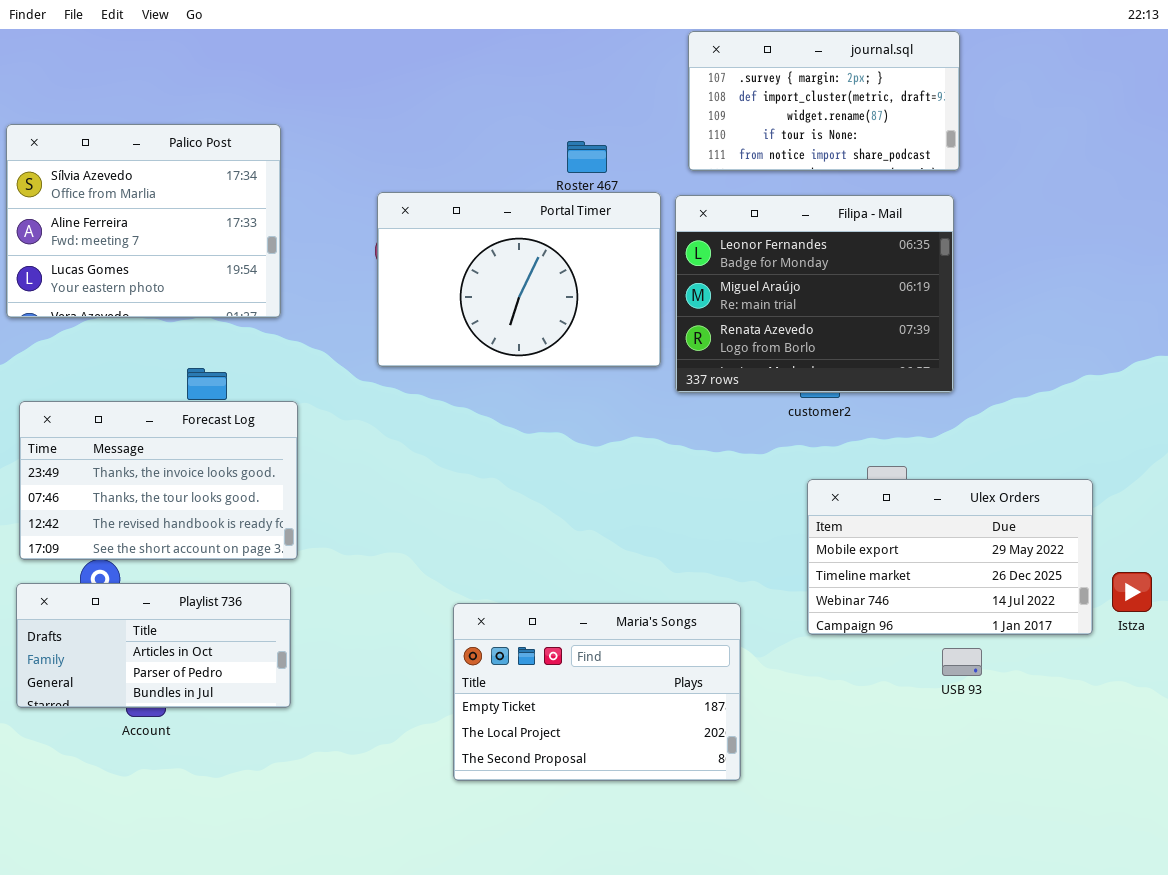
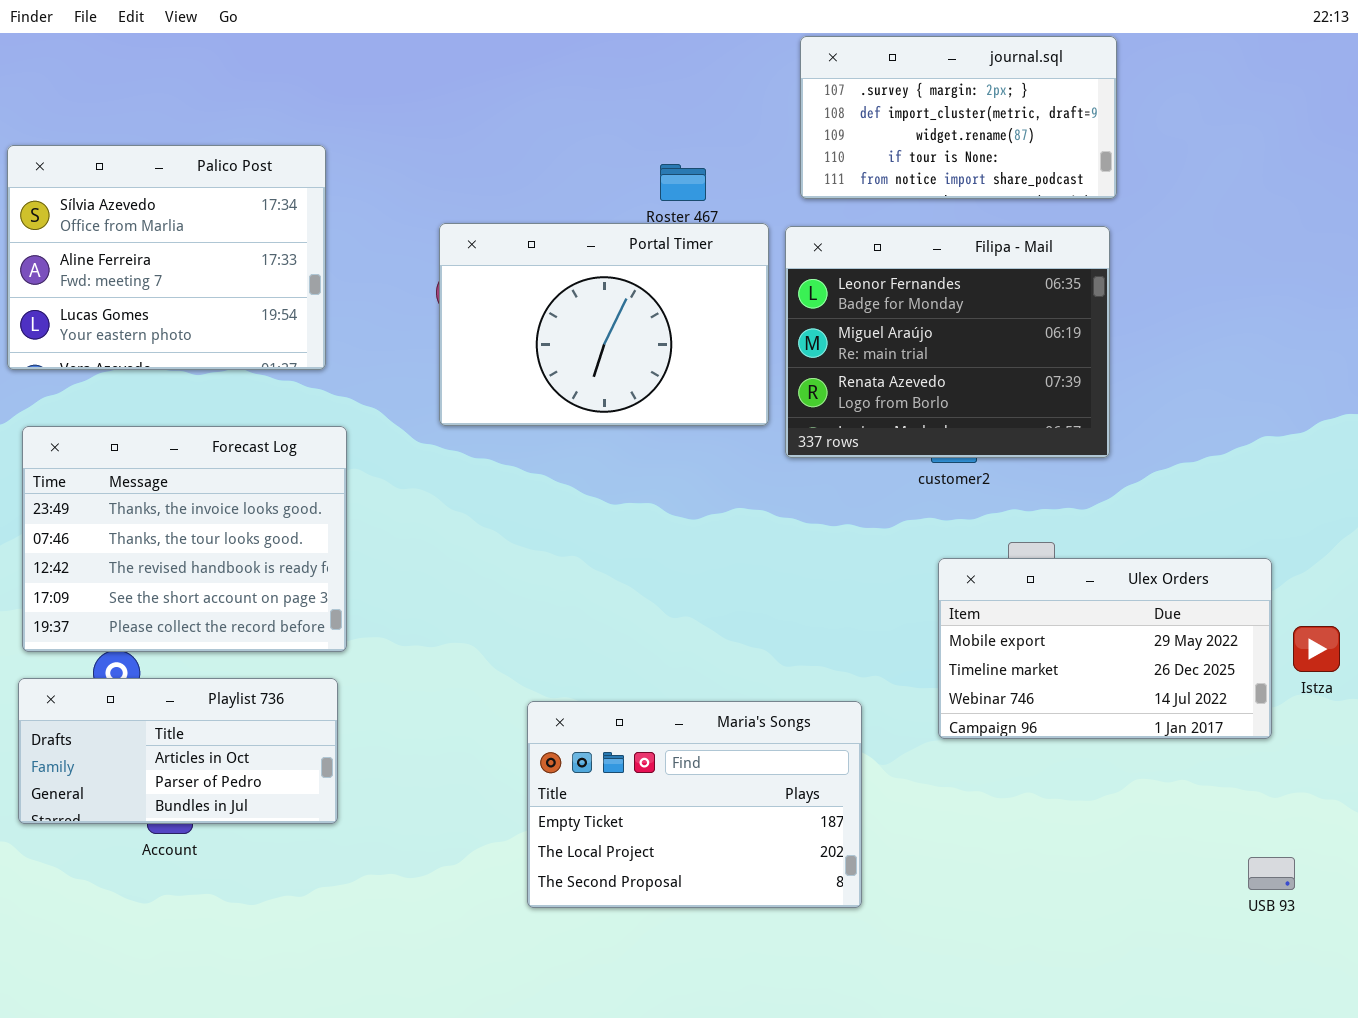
Forecast Log: [19,401,298,560] -> [22,426,347,652], resized
Istza: [1112,572,1152,612] -> [1293,626,1340,672], moved
USB 93: [942,648,982,676] -> [1248,857,1295,890], moved

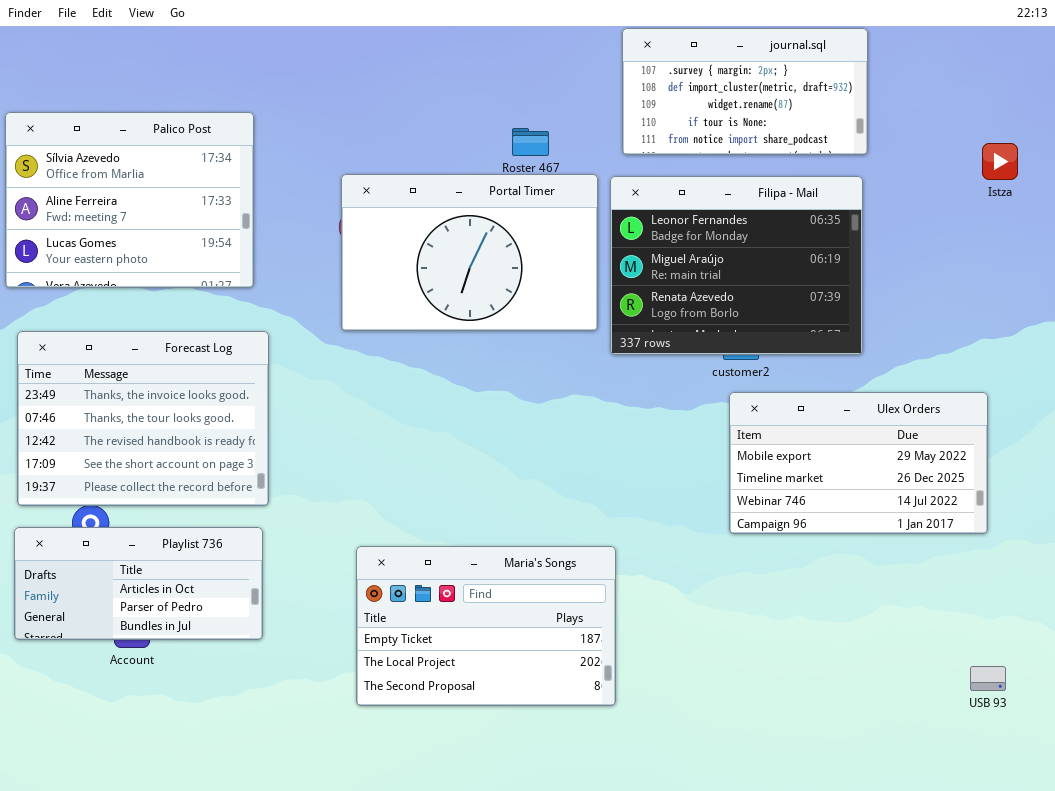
Ulex Orders: [938,558,1272,739] -> [729,392,988,534], moved
Istza: [1293,626,1340,672] -> [982,143,1018,180], moved
Maria's Songs: [527,701,862,908] -> [356,546,616,706], moved

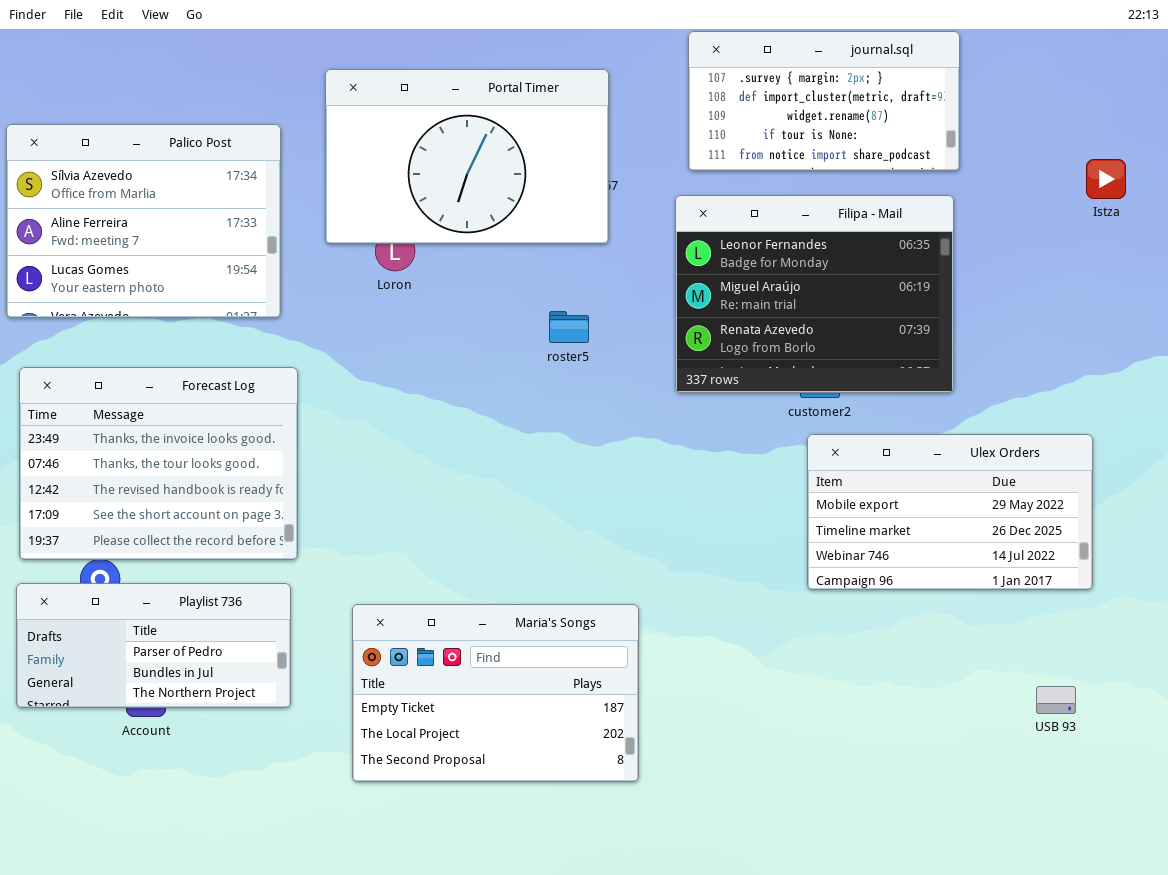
Portal Timer: [341,174,598,331] -> [325,69,609,244], moved
Playlist 736: [14,527,263,640] -> [16,583,291,708], scrolled down 1 row
Maria's Songs: [356,546,616,706] -> [352,604,639,782], moved
USB 93: [970,666,1006,691] -> [1036,686,1076,714], moved

